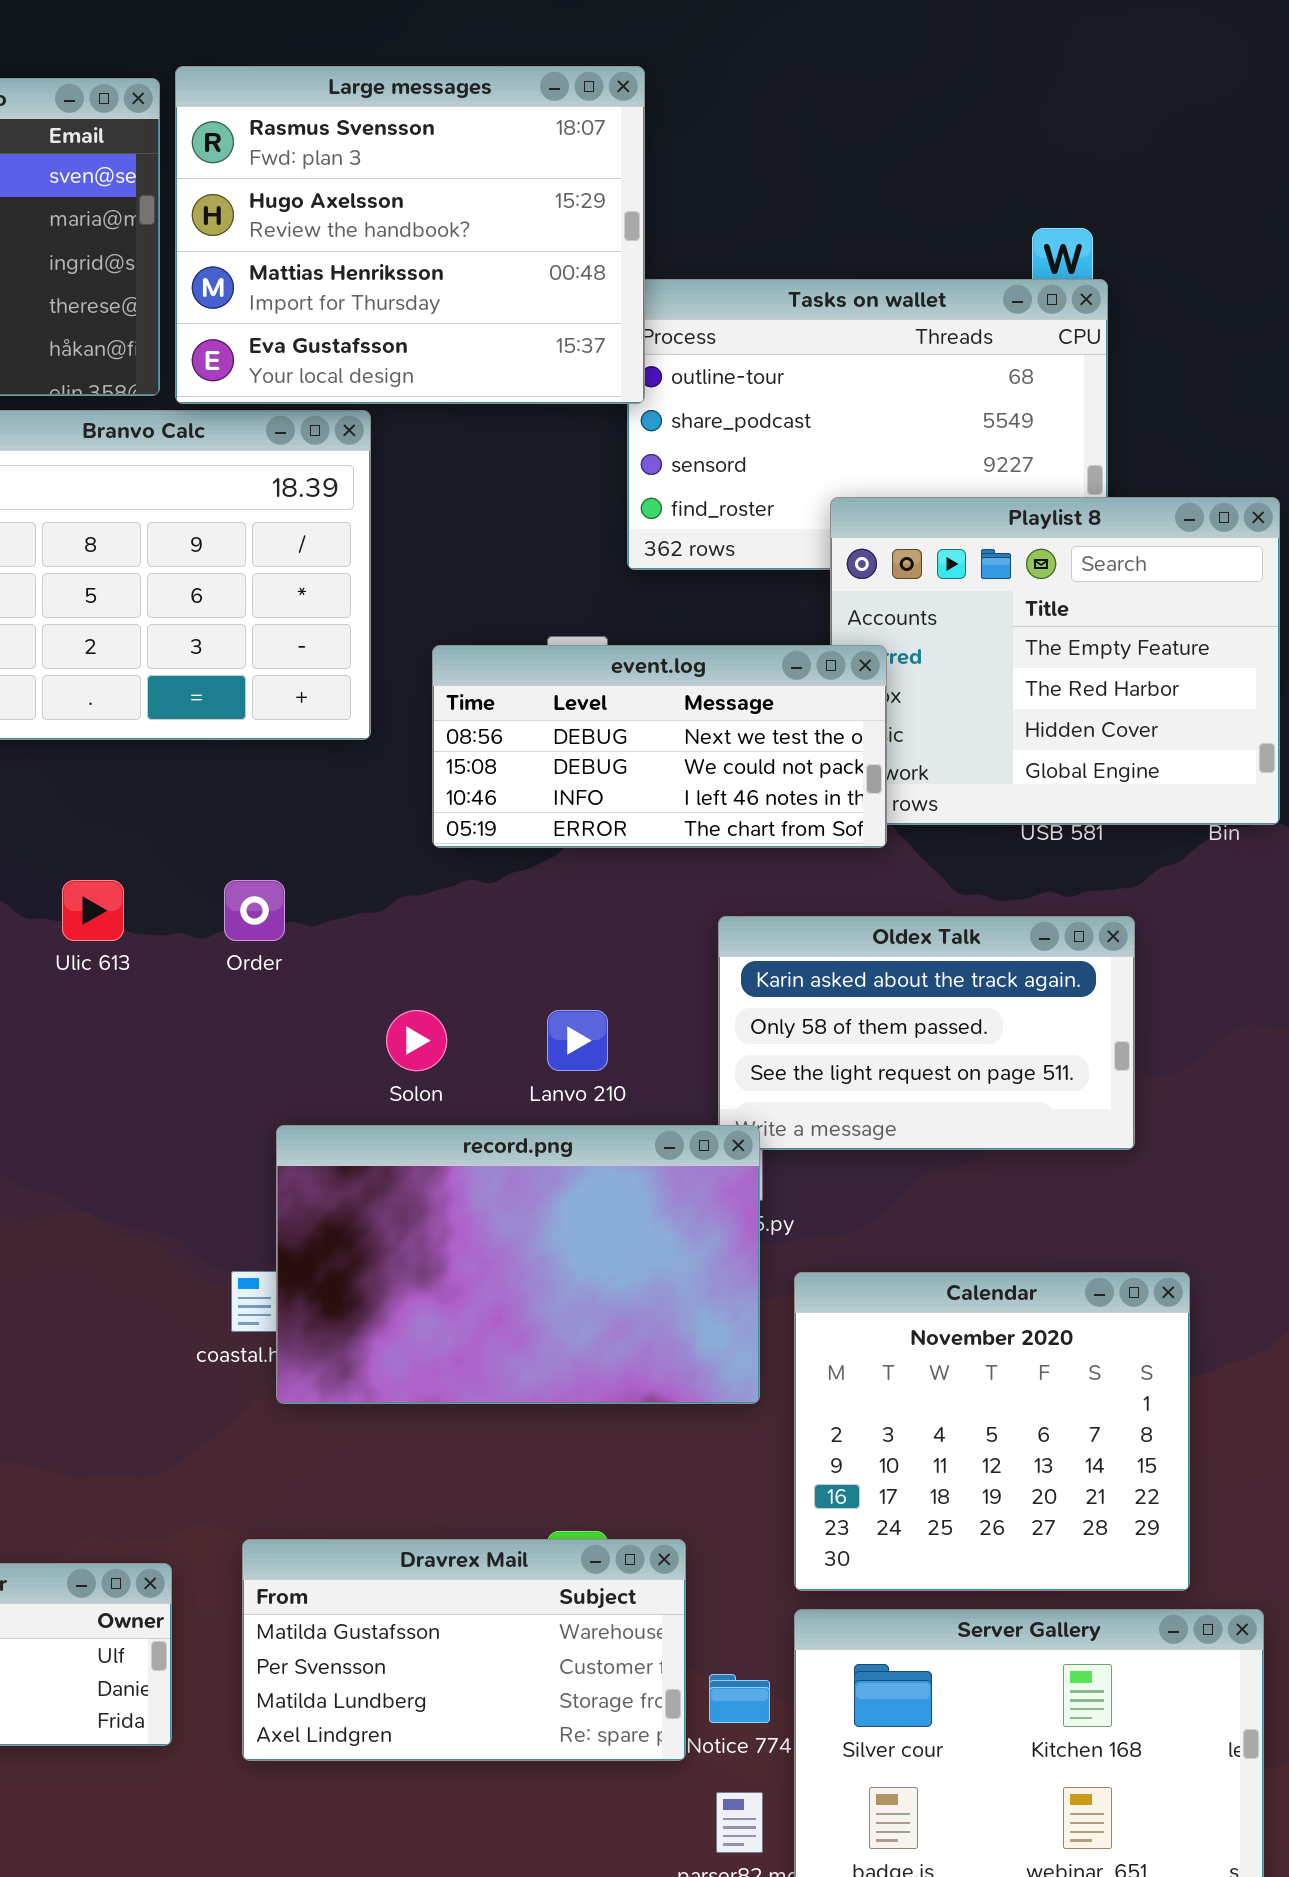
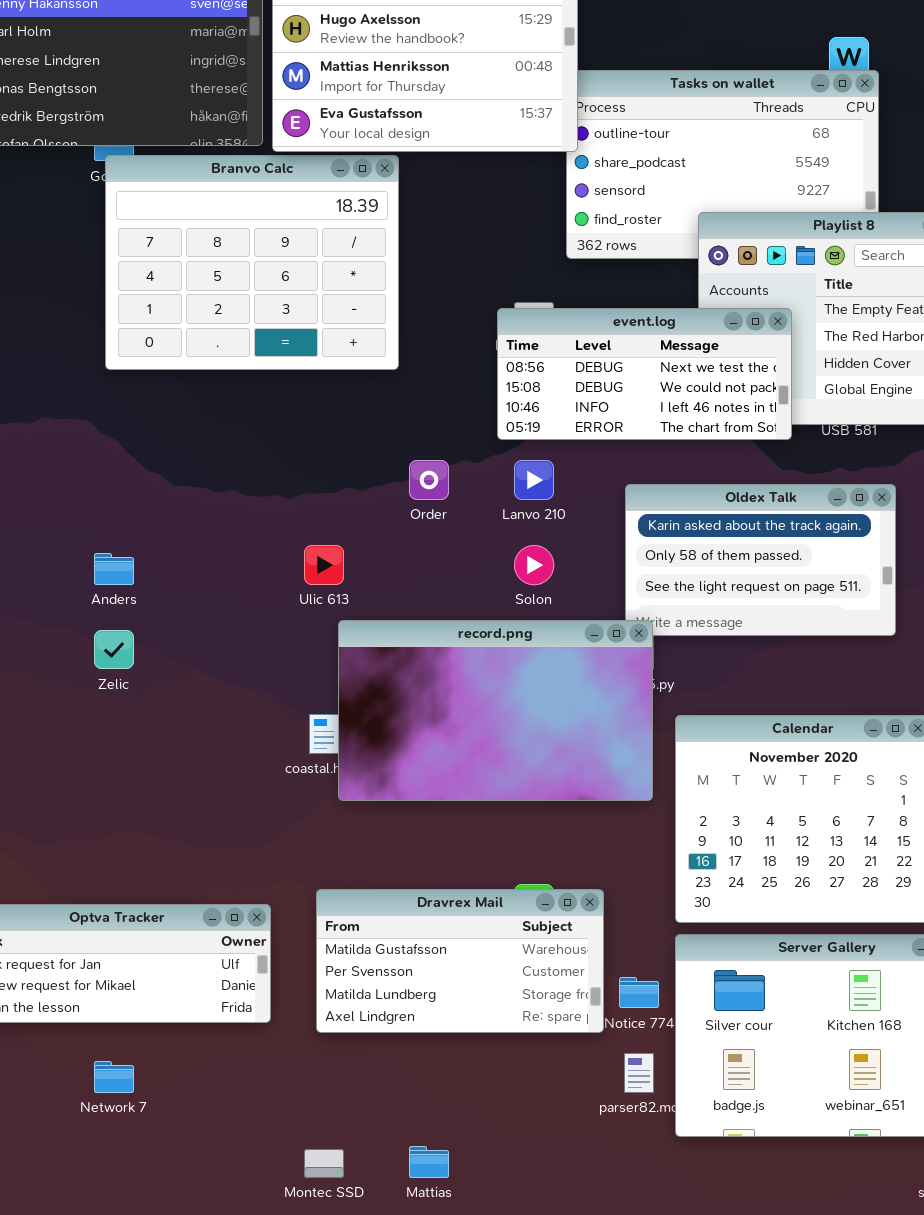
event.log: [432,645,887,848] -> [497,308,792,440], moved
Ulic 613: [62,880,124,941] -> [304,545,344,585], moved
Order: [224,880,285,941] -> [409,460,449,500], moved
Solon: [386,1010,447,1071] -> [514,545,554,585], moved
Lanvo 210: [547,1010,608,1071] -> [514,460,554,500], moved

